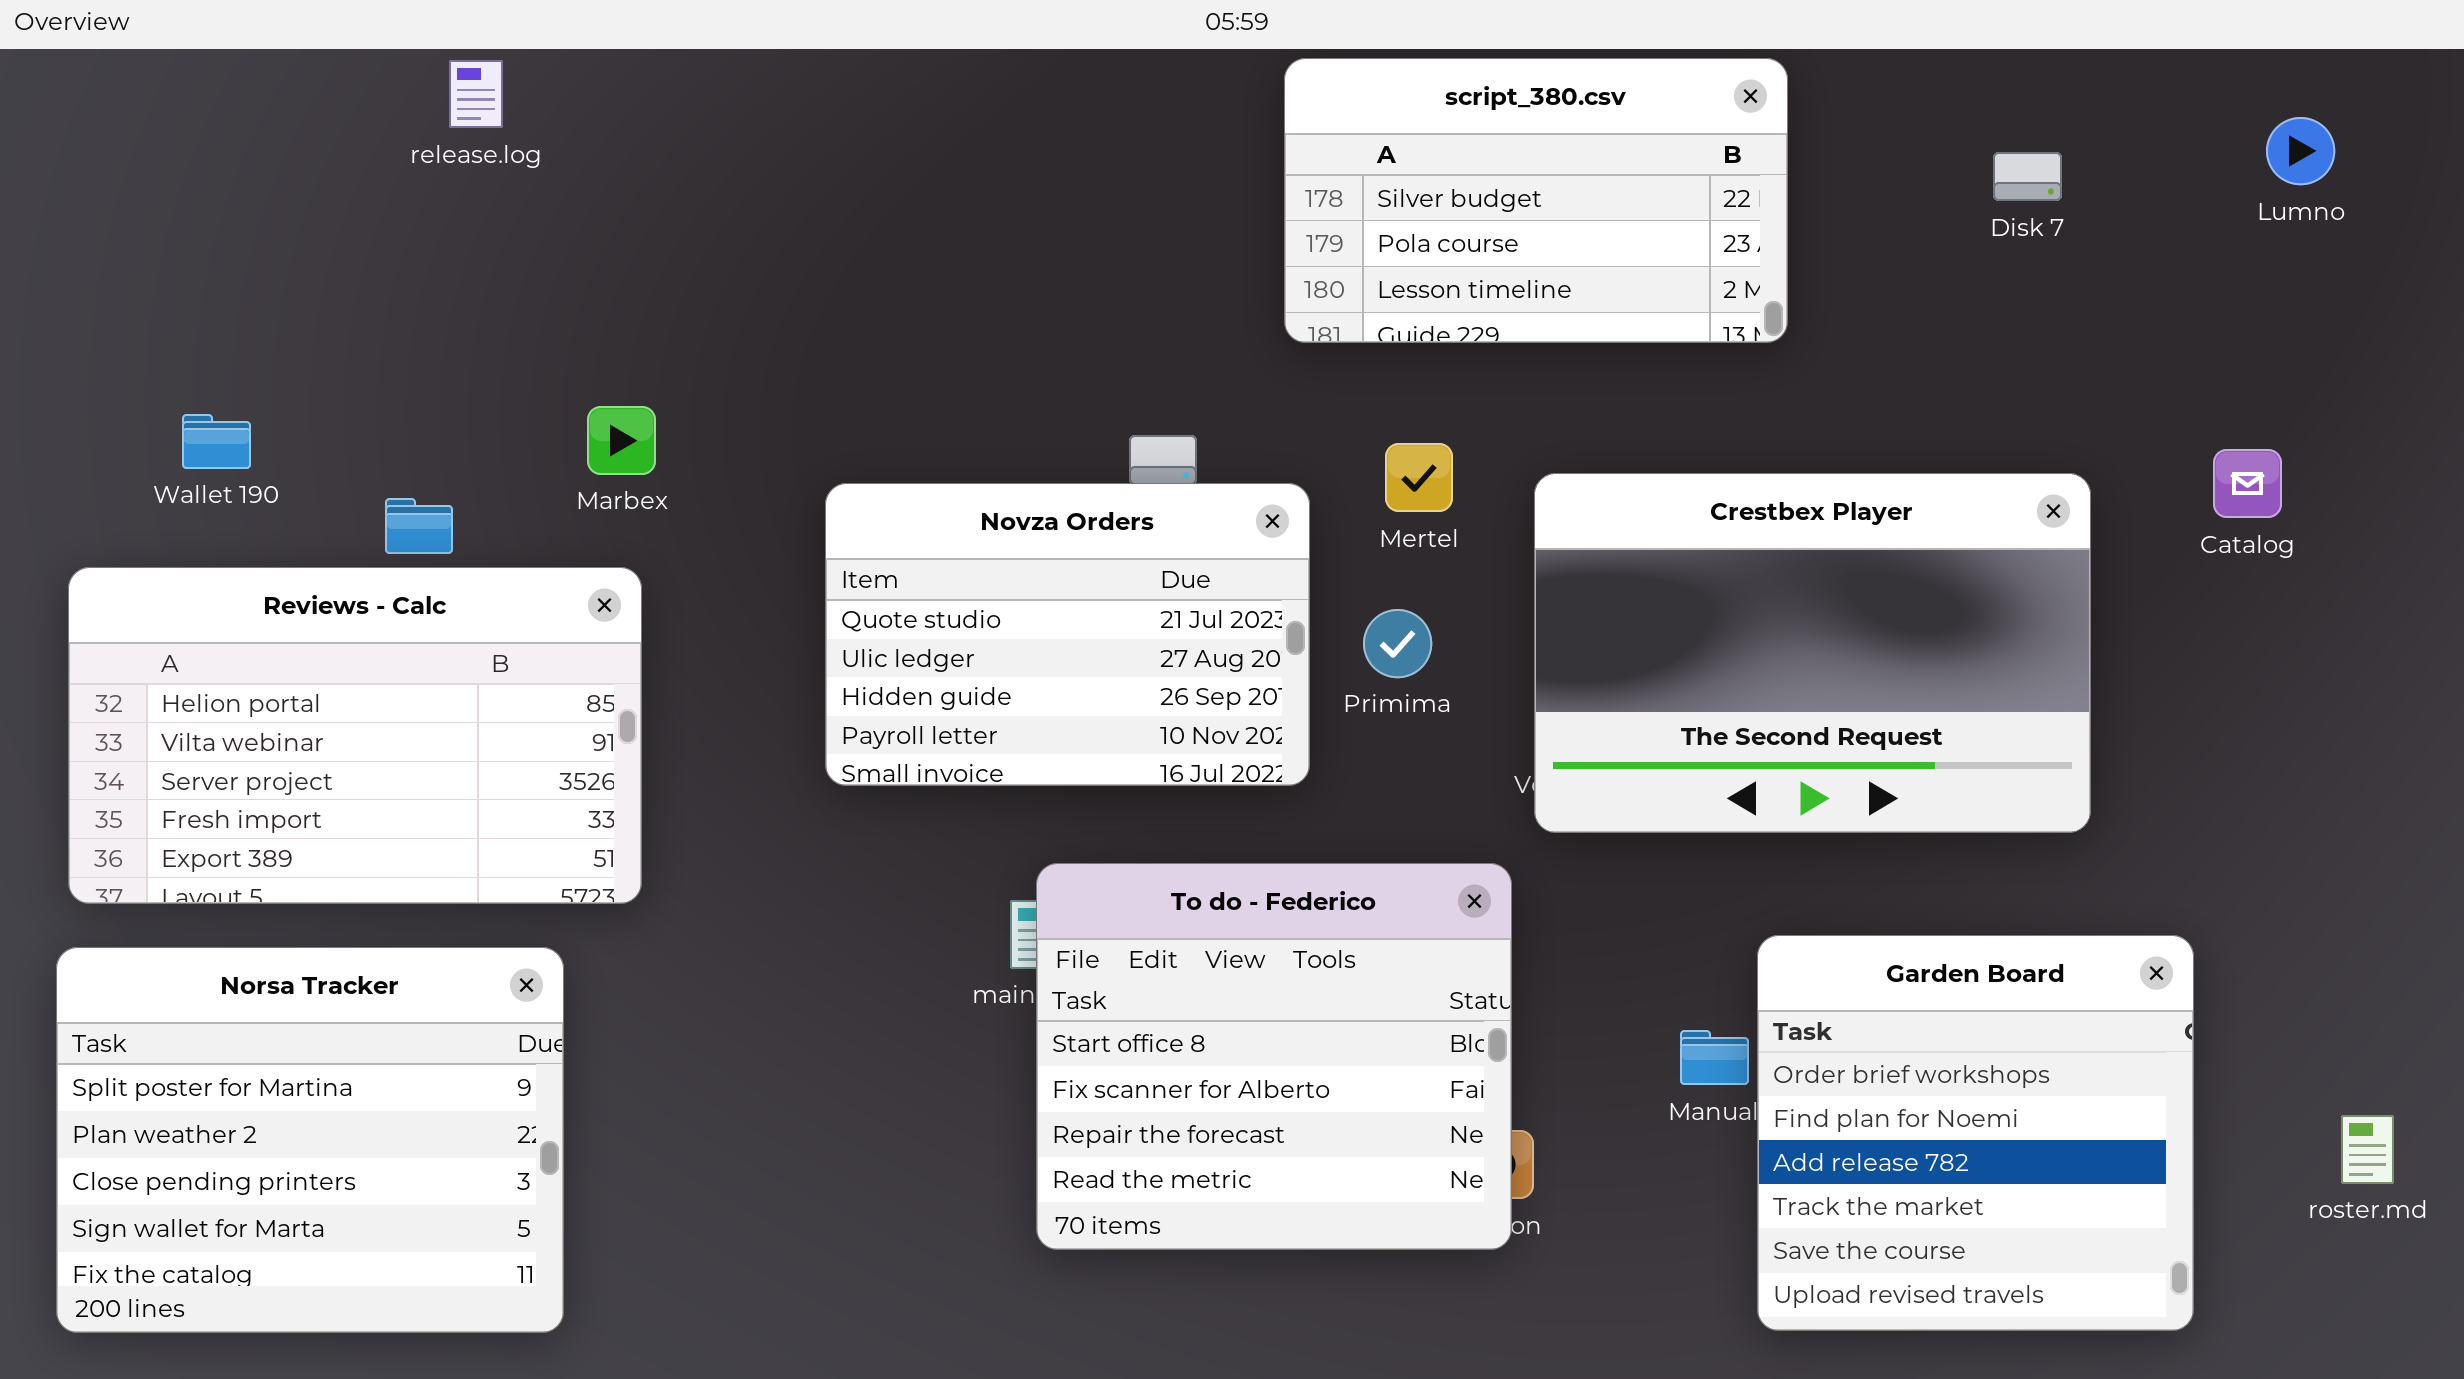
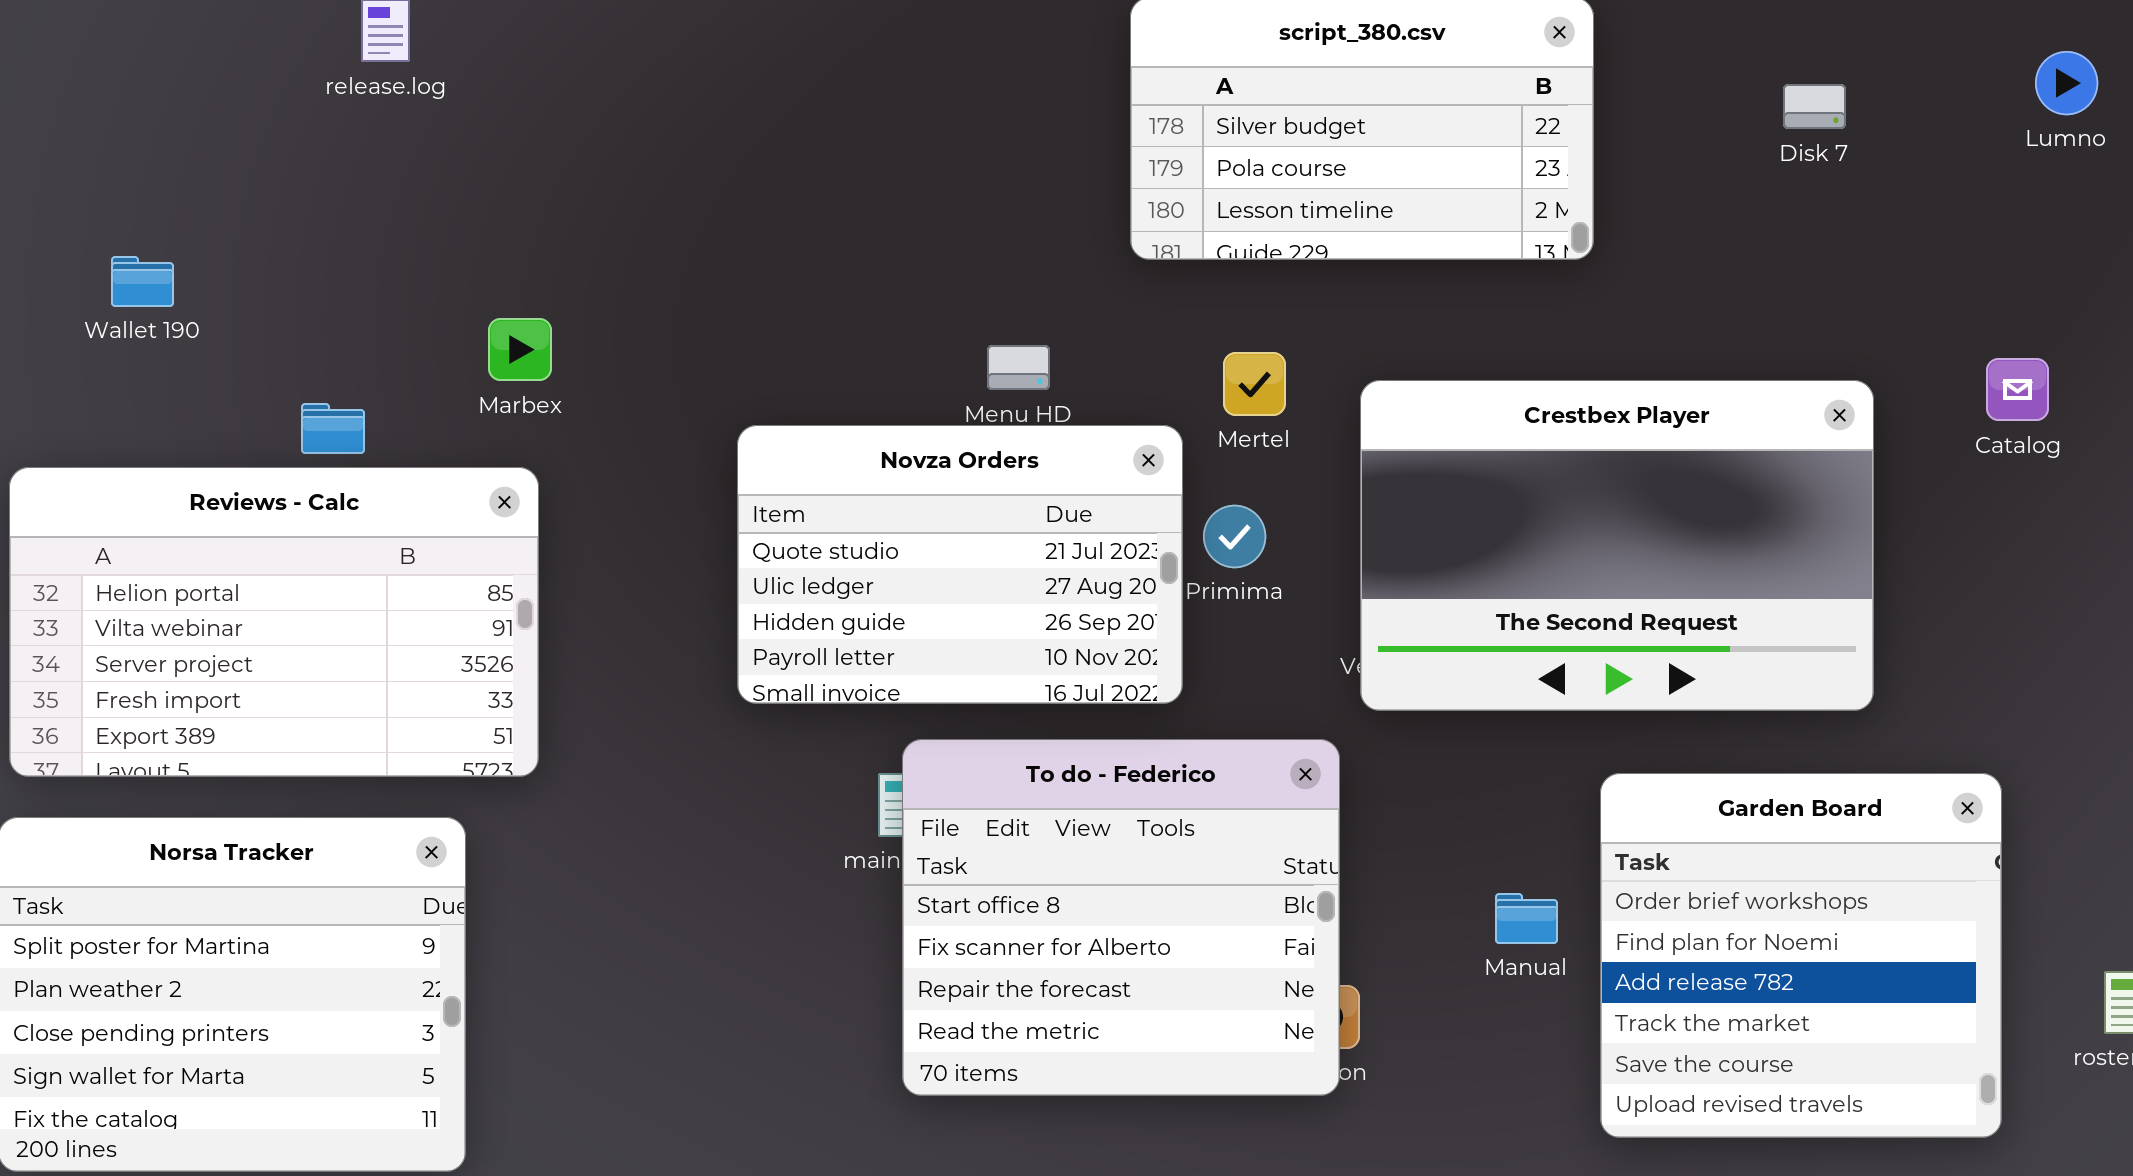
Wallet 190: [182,414,251,469] -> [111,256,174,307], moved
Novza Orders: [825,483,1310,786] -> [737,425,1183,704], moved
Garden Board: [1757,935,2194,1331] -> [1600,773,2002,1138], moved

